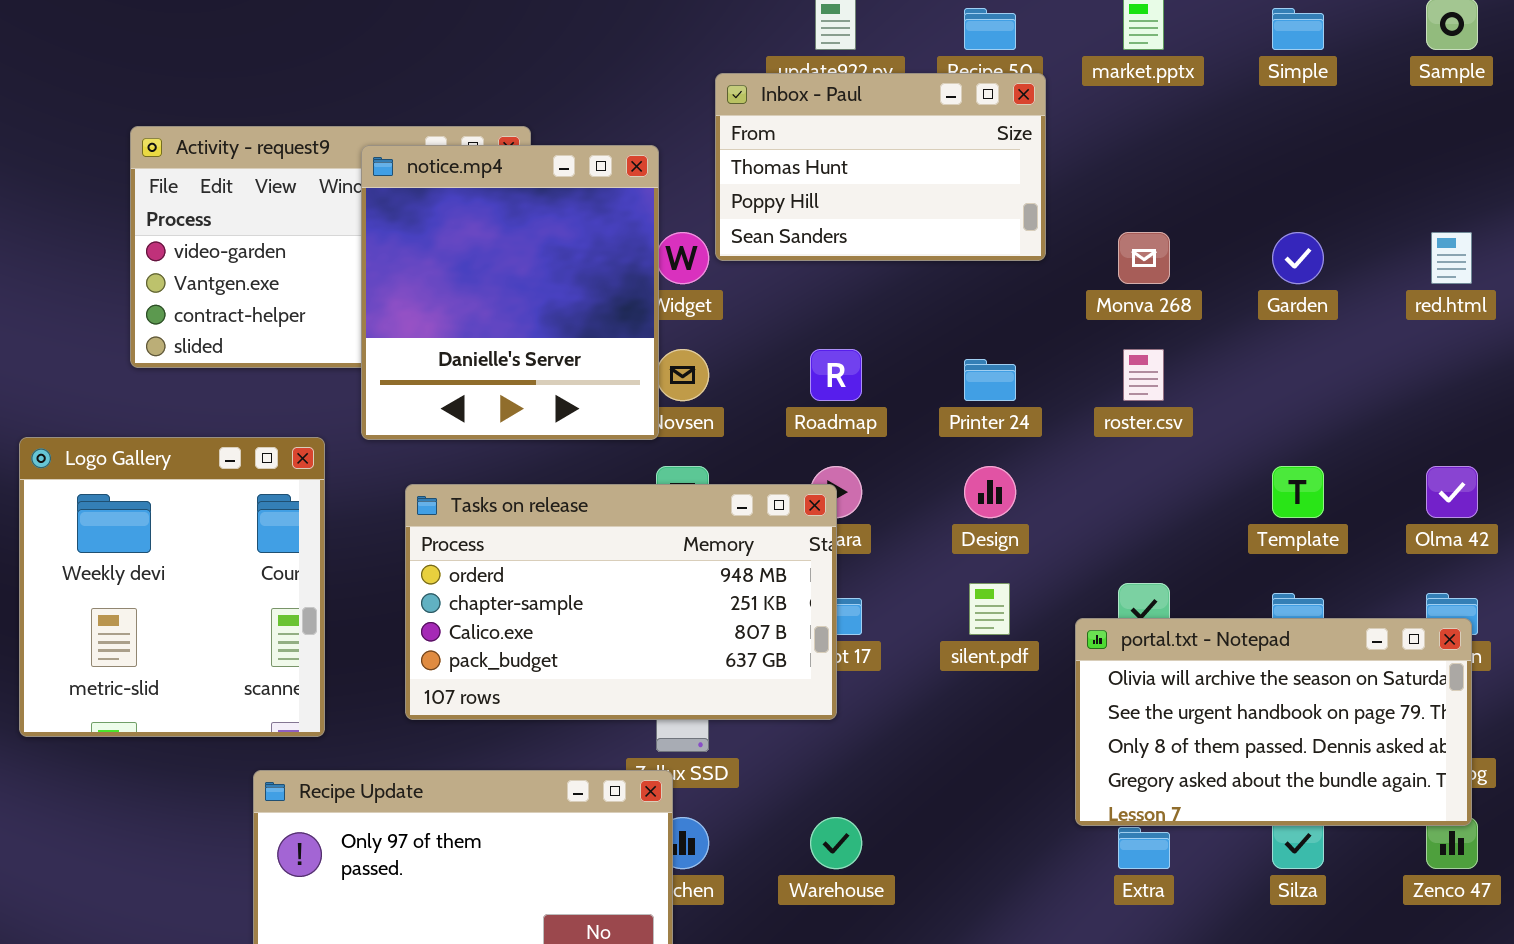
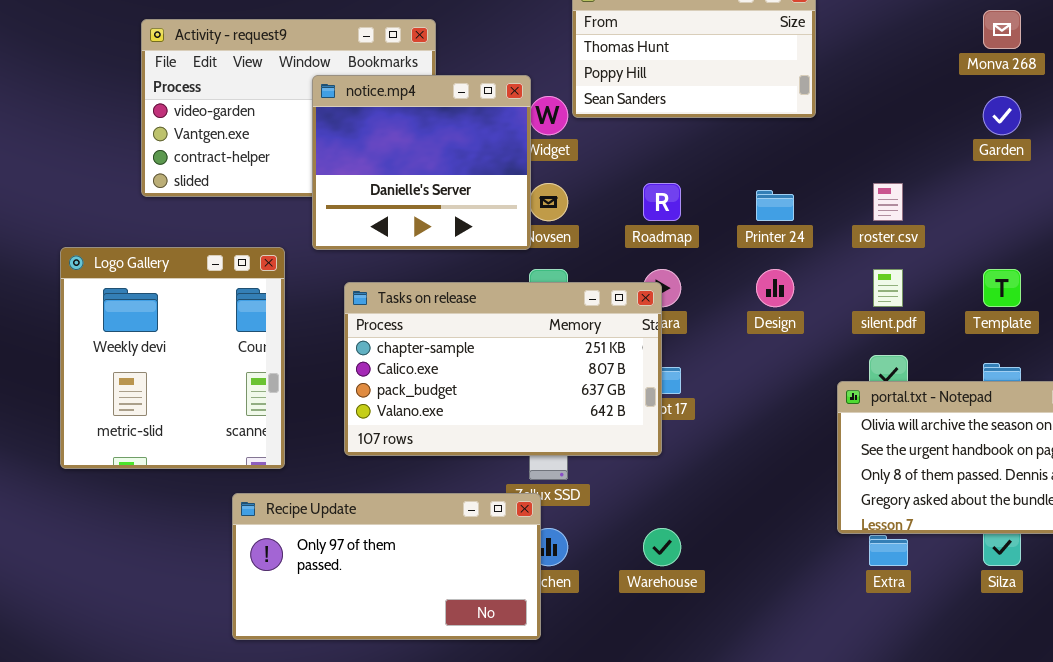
notice.mp4: [361,145,659,440] -> [312,75,531,250], resized
Monva 268: [1118,232,1170,284] -> [983,10,1021,49], moved
Tasks on release: [405,484,837,720] -> [344,282,662,456], scrolled down 1 row
silent.pdf: [969,583,1010,635] -> [873,269,903,307], moved

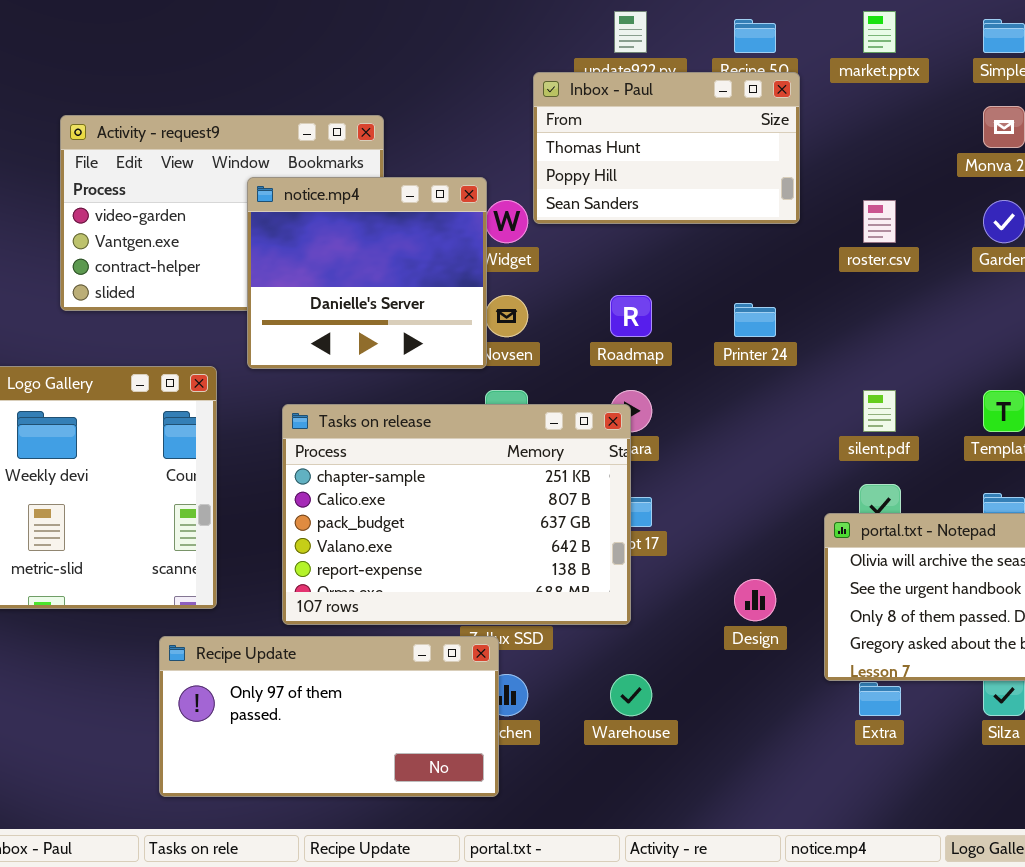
roster.csv: [873,183,903,221] -> [863,200,896,243], moved
Design: [756,269,794,307] -> [734,579,776,621], moved
Tasks on release: [344,282,662,456] -> [282,404,631,625], resized

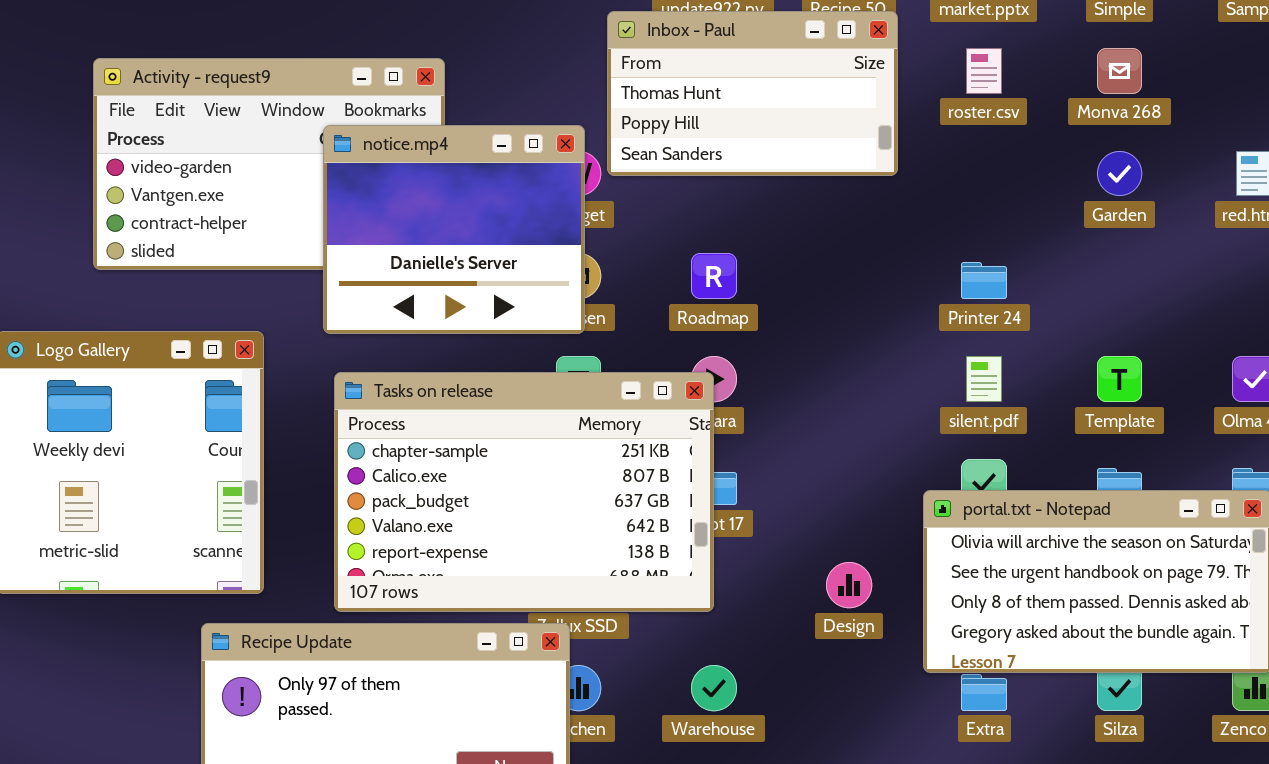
notice.mp4: [247,177,487,369] -> [323,125,585,334], moved
roster.csv: [863,200,896,243] -> [966,48,1002,94], moved
Printer 24: [734,303,776,337] -> [961,262,1007,299], moved

